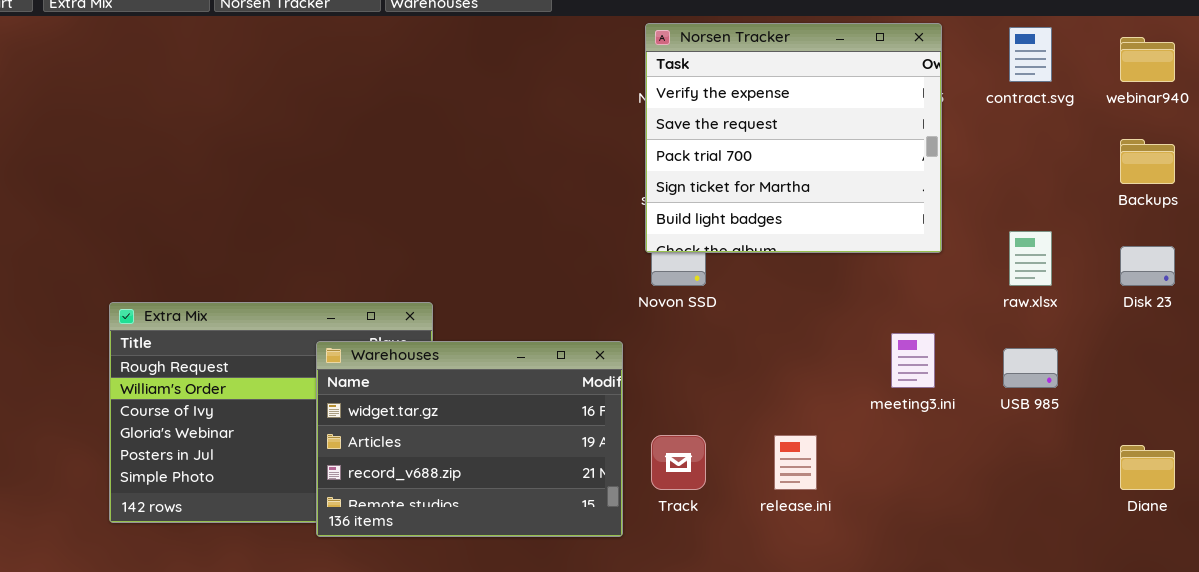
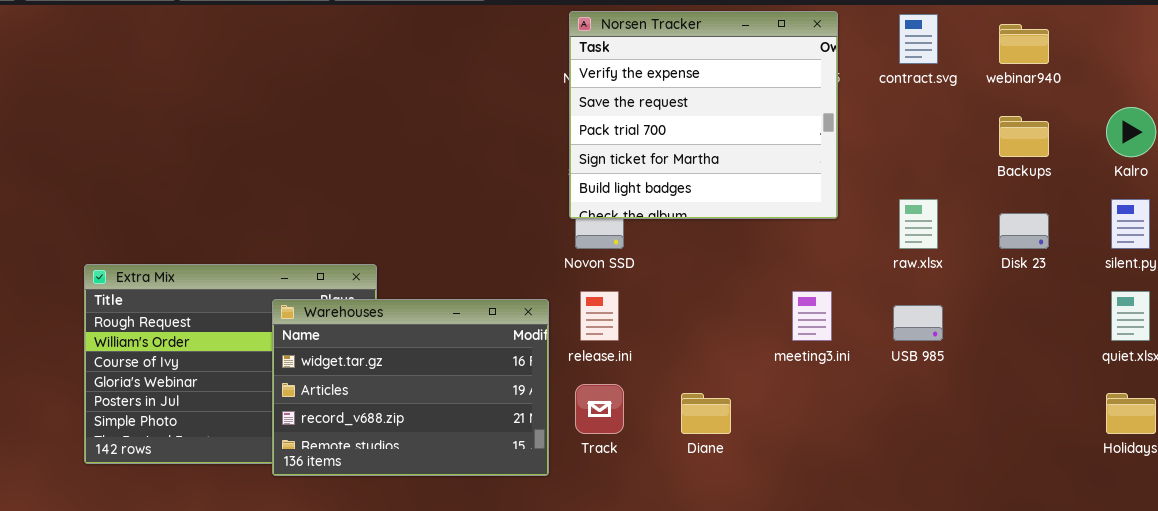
release.ini: [774,435,817,490] -> [580,291,619,341], moved
Diane: [1120,445,1175,490] -> [681,393,731,434], moved

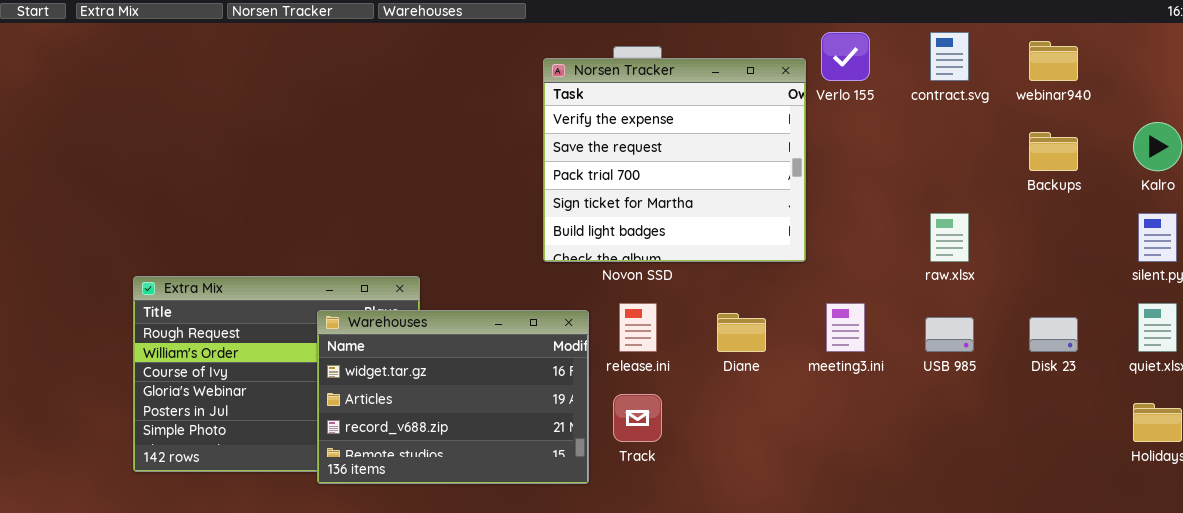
Norsen Tracker: [569,11,838,219] -> [543,58,806,262], moved
Disk 23: [999,213,1049,249] -> [1029,317,1078,352], moved
Diane: [681,393,731,434] -> [717,313,766,352], moved

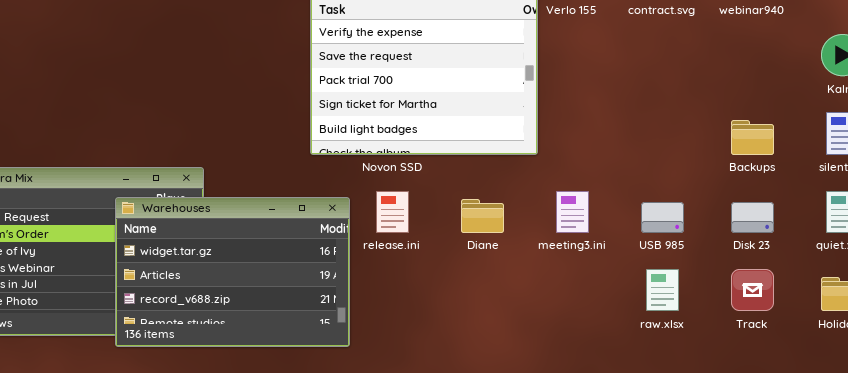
Backups: [1029,132,1078,171] -> [731,120,774,155], moved
raw.xlsx: [930,213,969,262] -> [646,269,679,311], moved
Track: [613,394,662,442] -> [731,269,774,311], moved

